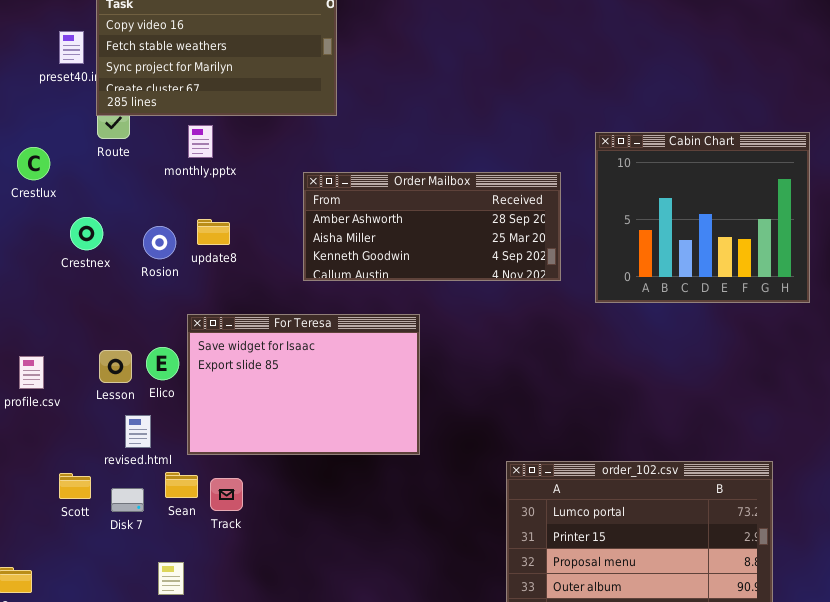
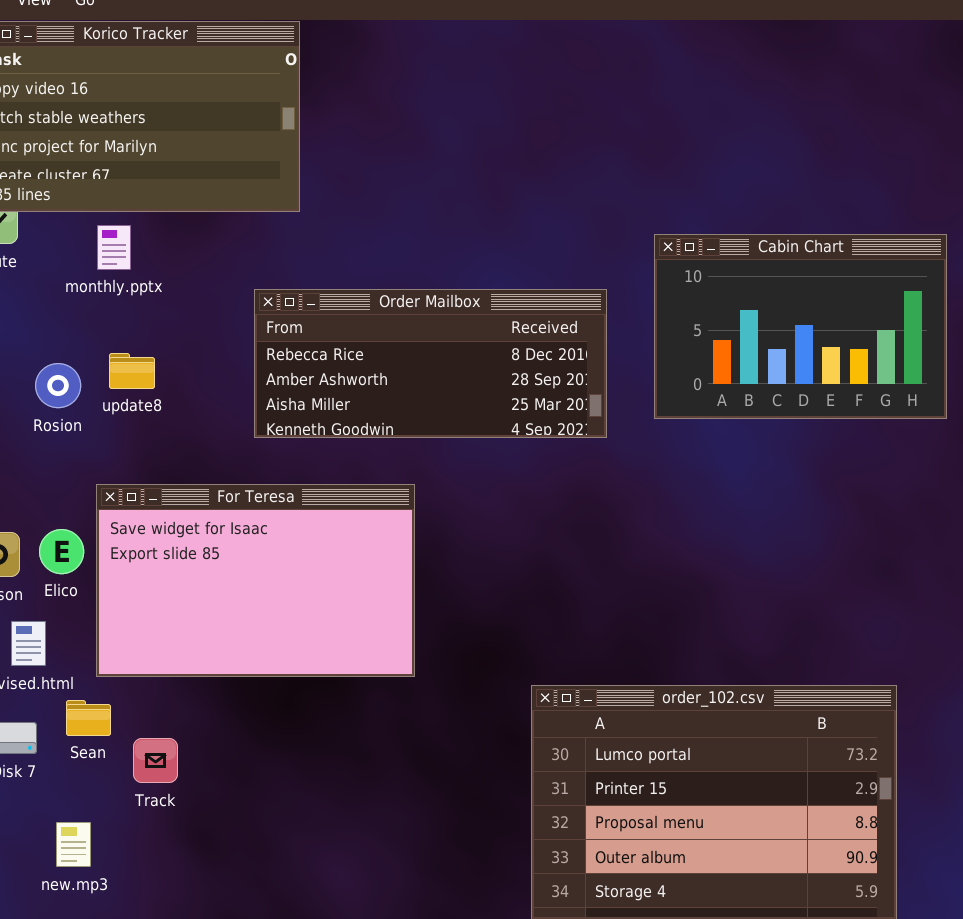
Cabin Chart: [595,132,810,303] -> [654,234,947,419], resized
Order Mailbox: [303,172,561,281] -> [254,289,607,438], scrolled up 1 row
Track: [210,478,243,511] -> [133,738,178,783], moved

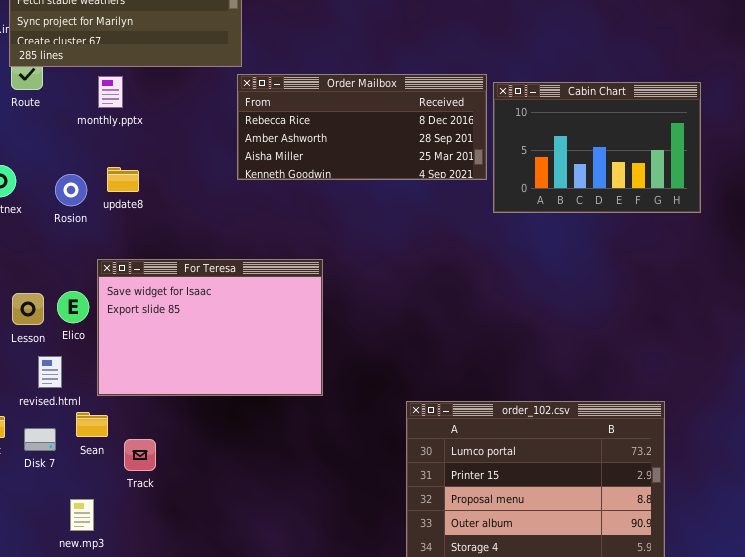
Order Mailbox: [254,289,607,438] -> [237,74,487,180], moved

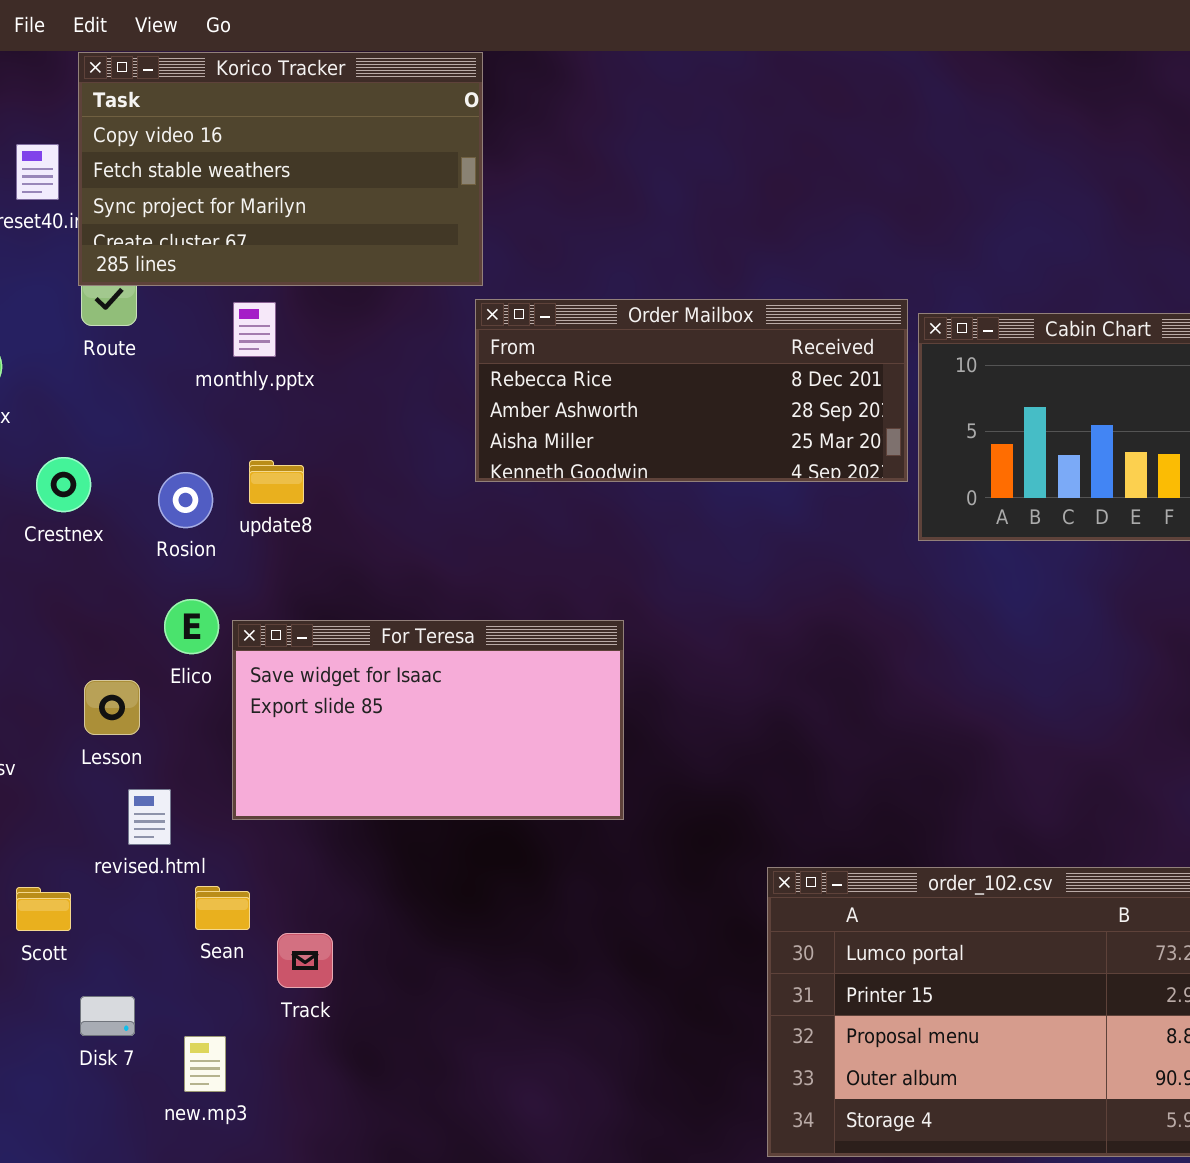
For Teresa: [97,259,323,396] -> [232,620,624,820], resized
Elico: [57,291,89,323] -> [164,599,219,654], moved
Disk 7: [24,428,56,451] -> [80,996,135,1036], moved

